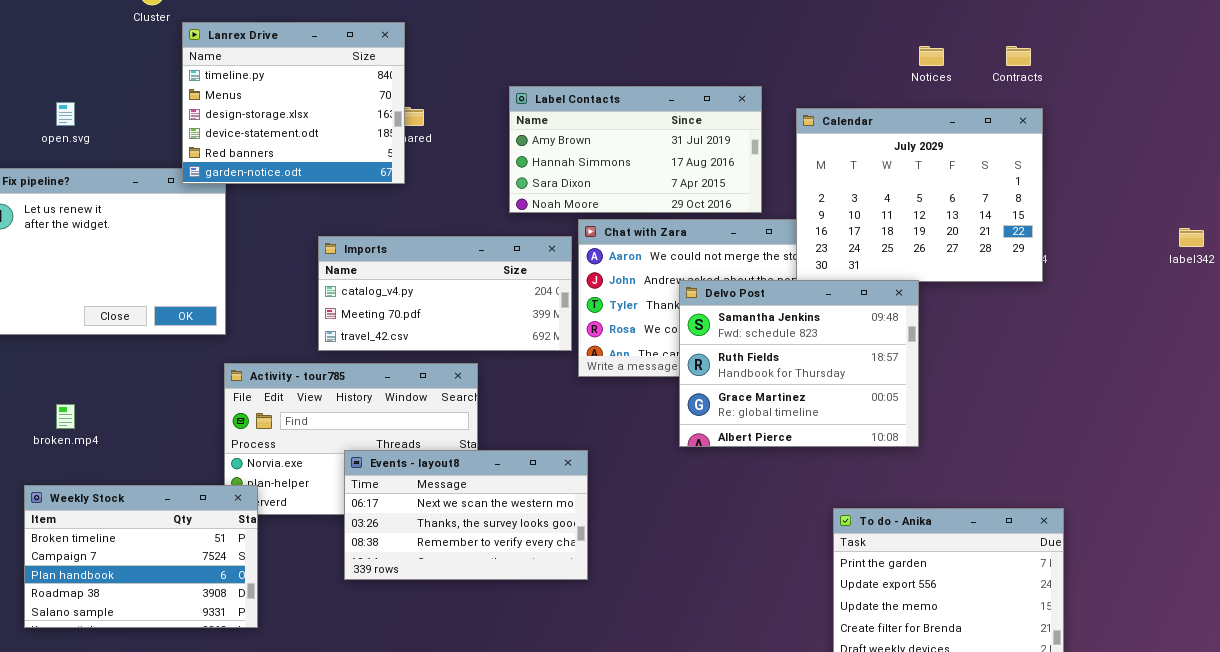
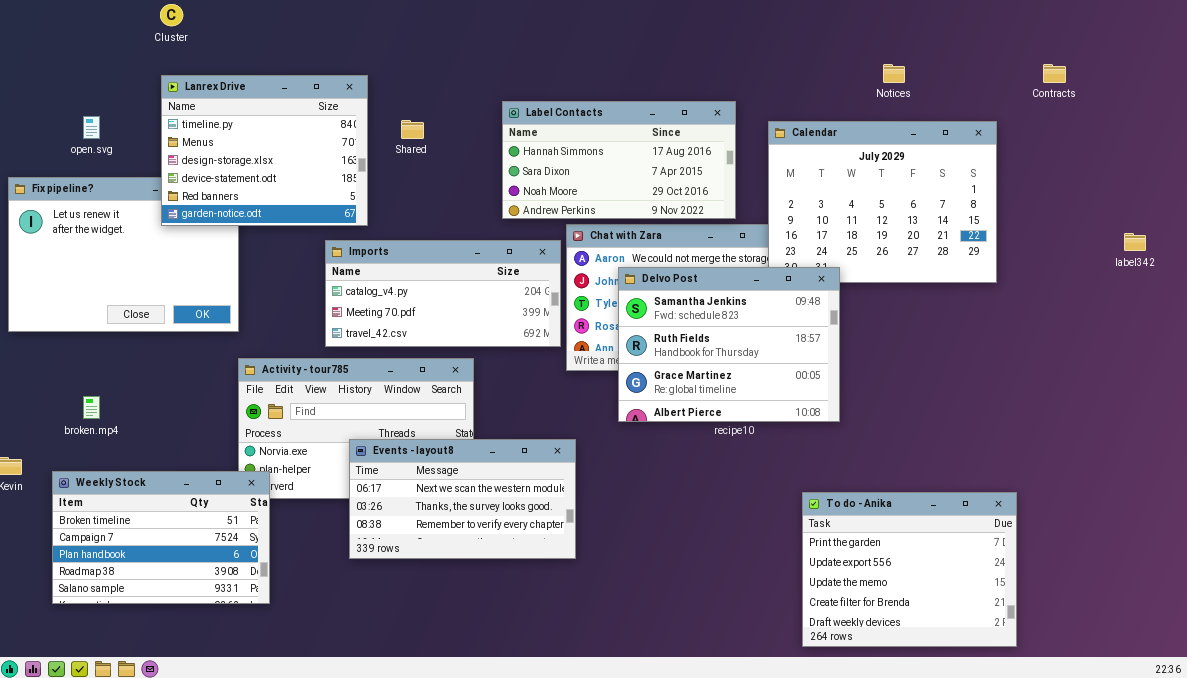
Lanrex Drive: [182,22,405,184] -> [161,75,368,226], moved
Contracts: [1006,46,1031,66] -> [1043,64,1066,83], moved
Label Contacts: [509,86,762,213] -> [502,101,736,219], scrolled down 1 row
Delvo Post: [679,280,919,447] -> [618,267,840,422], moved

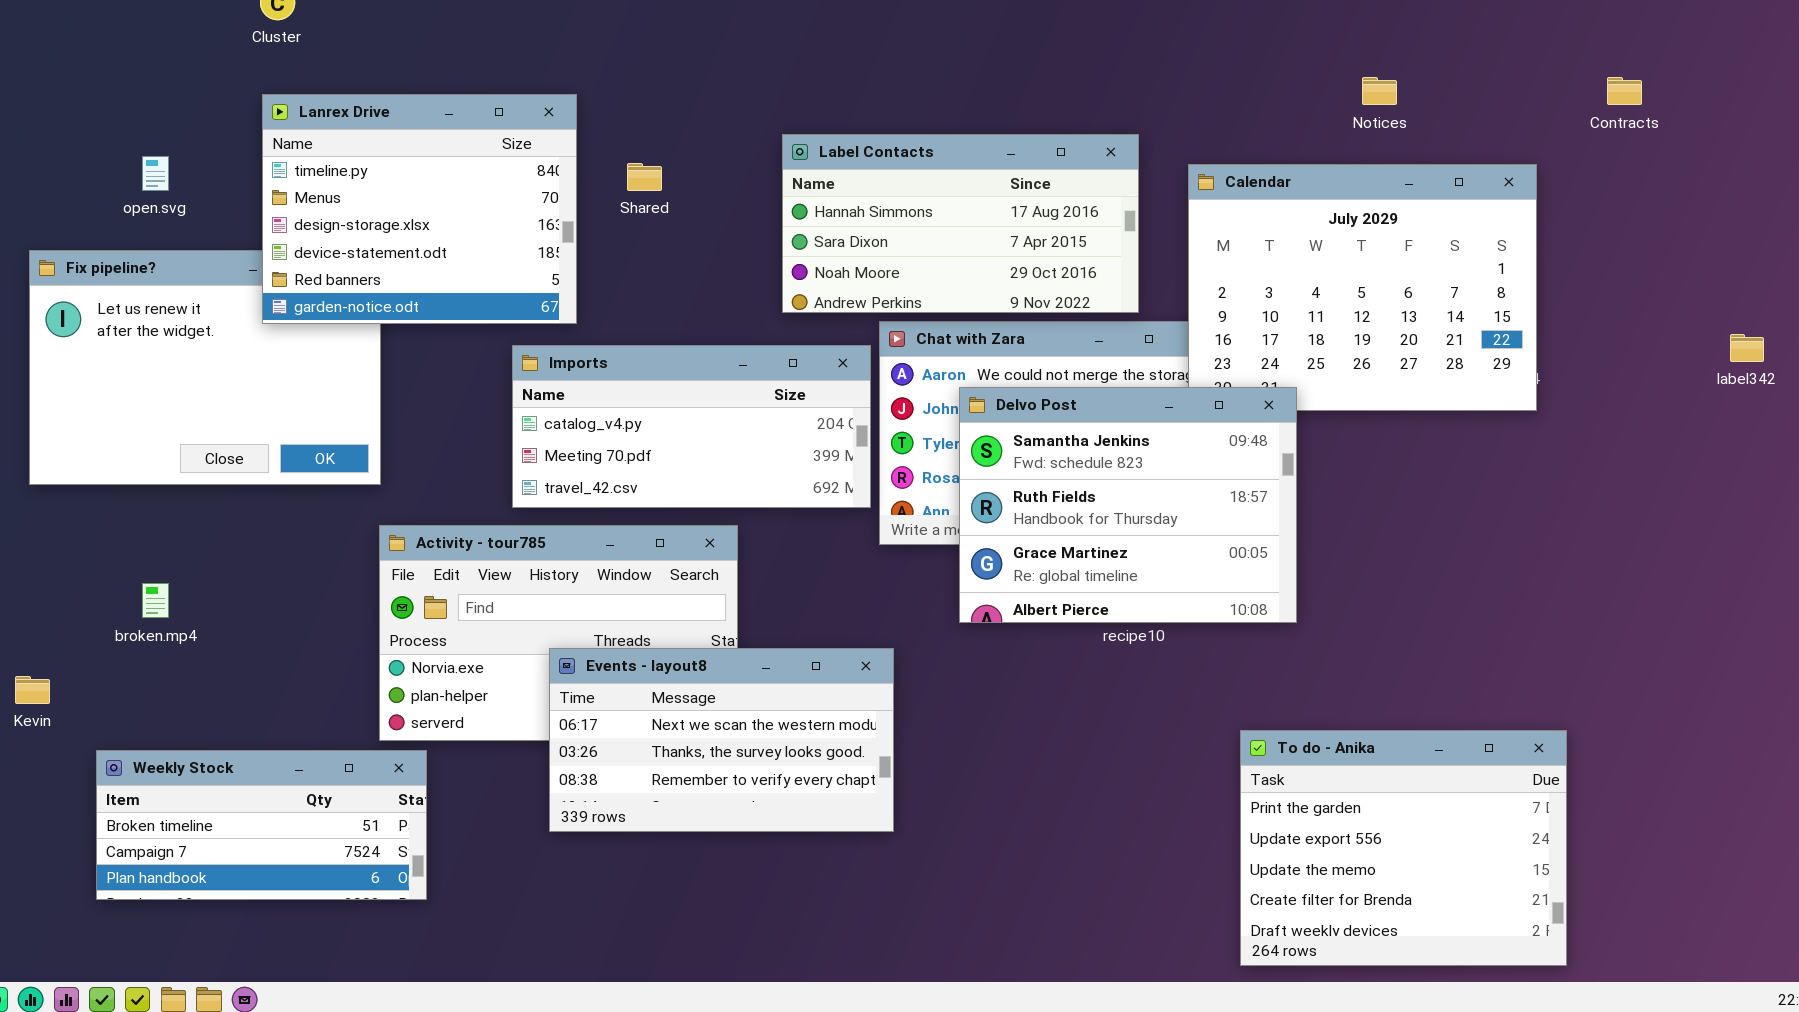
Weekly Stock: [52,471,270,604] -> [96,750,427,900], resized

